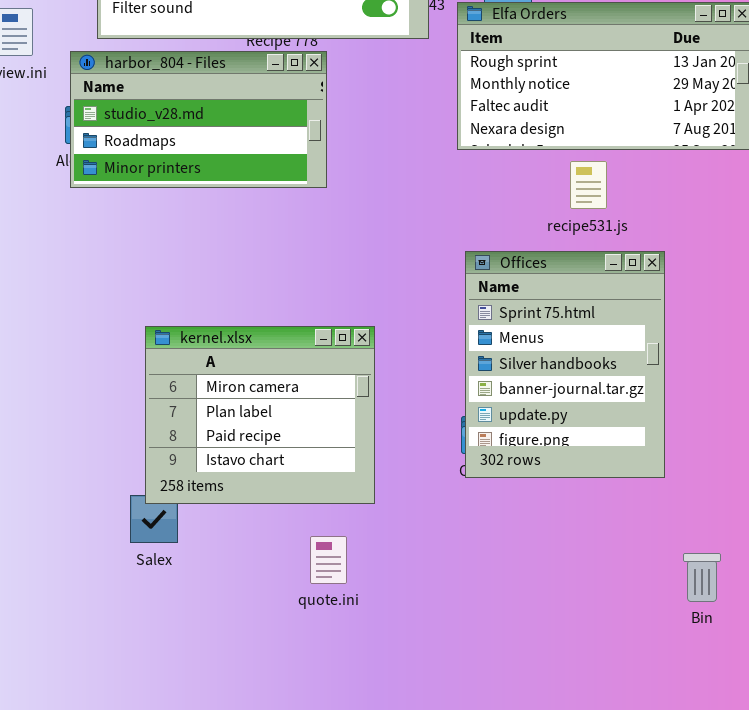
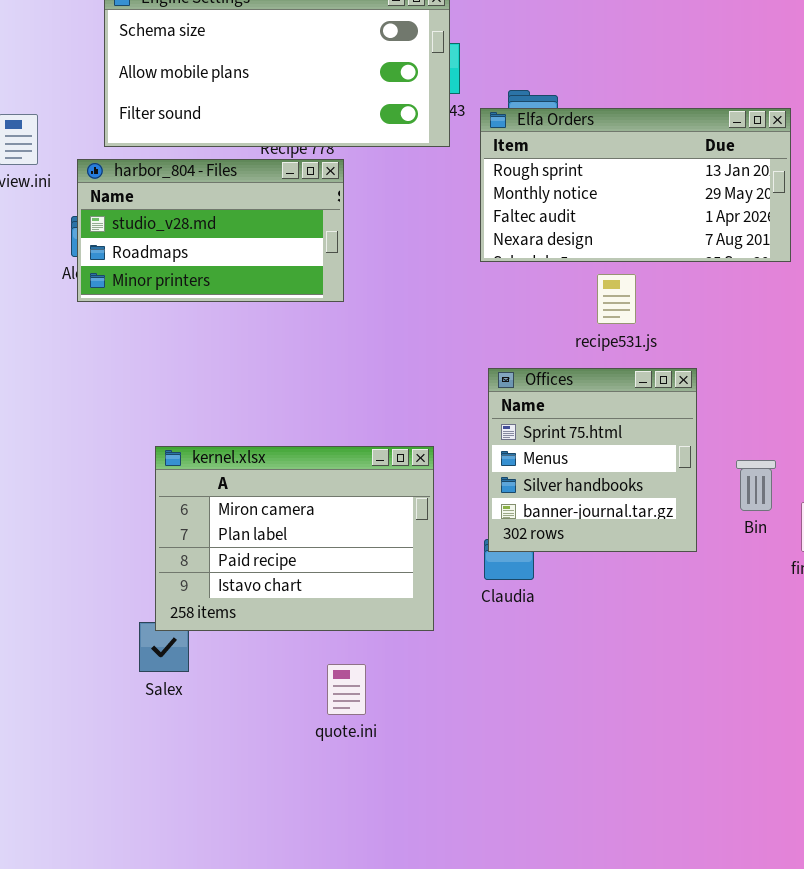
Offices: [465,251,665,478] -> [488,368,697,552], resized
kernel.xlsx: [145,326,375,504] -> [155,446,434,631], resized
Bin: [683,553,721,602] -> [736,460,776,511], moved

